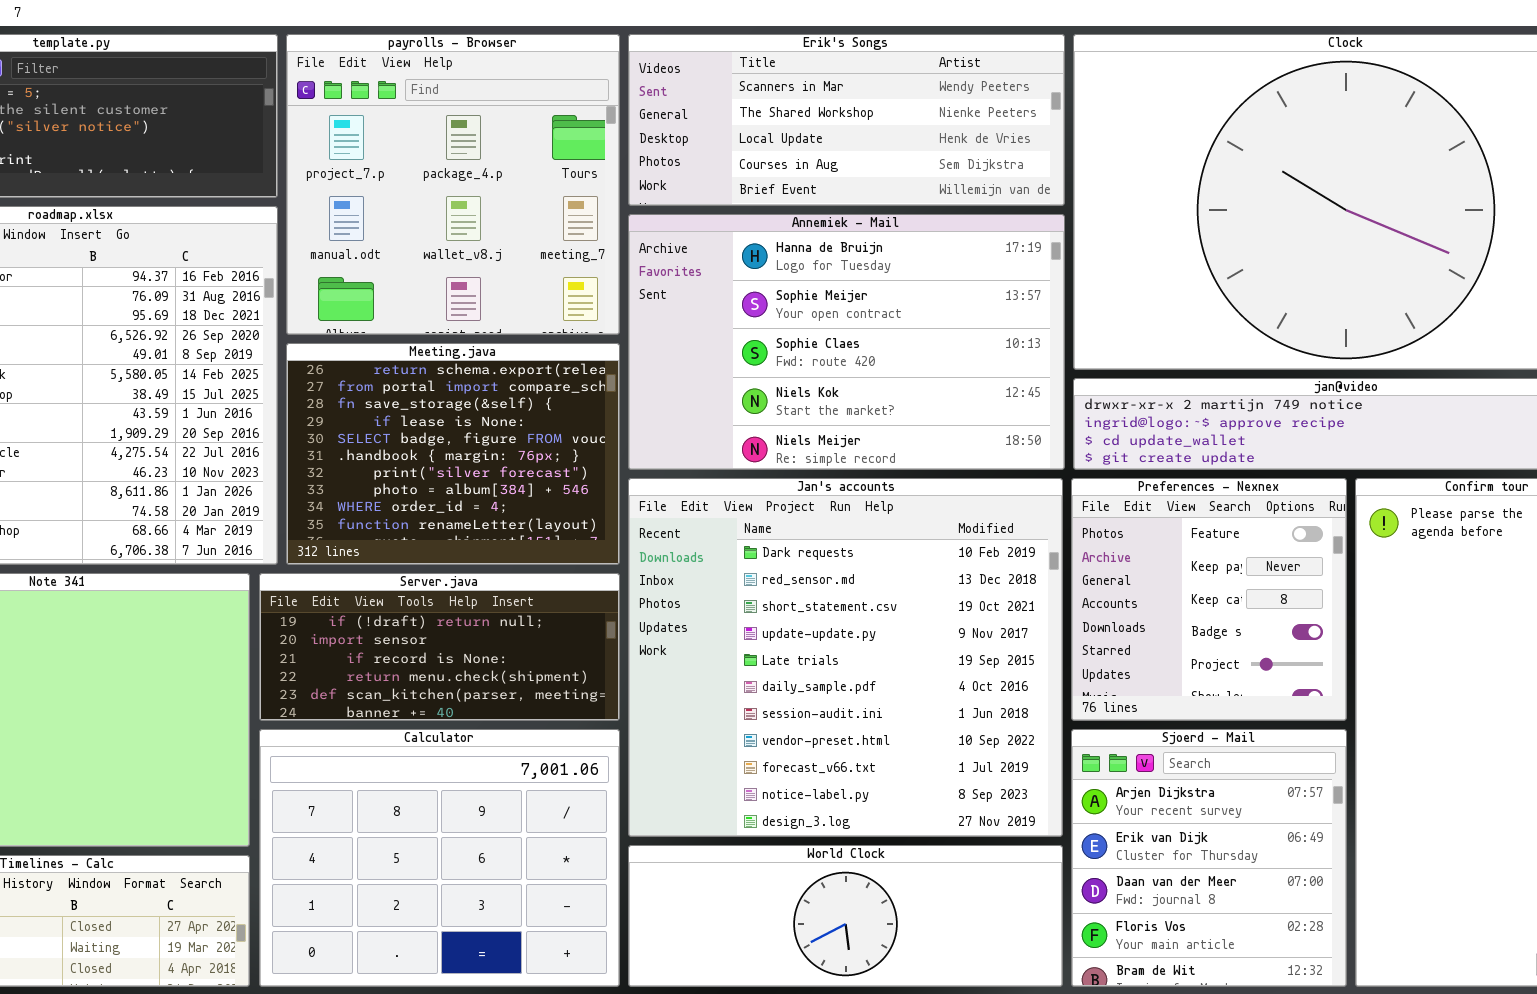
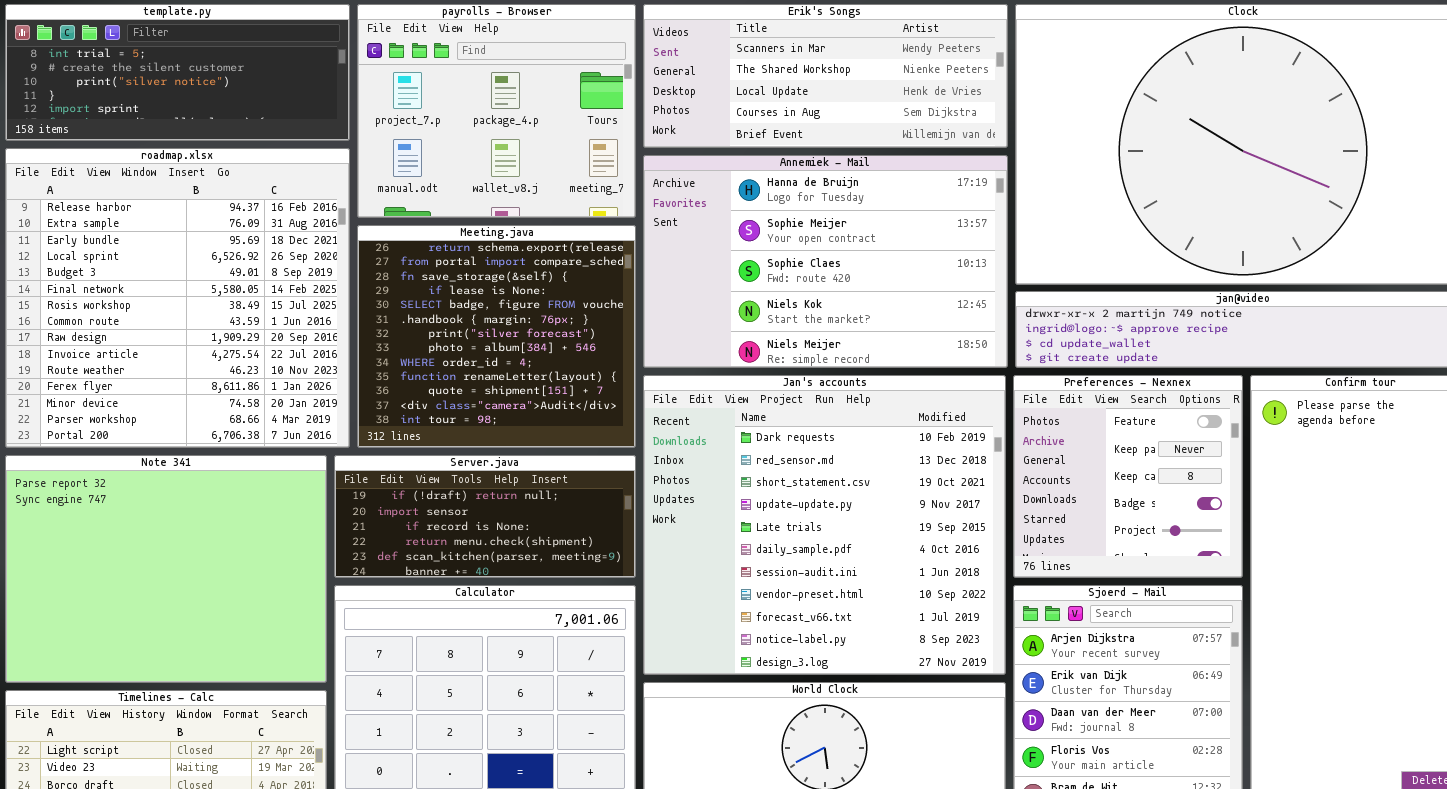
payrolls - Browser: [286,34,620,335] -> [357,4,636,218], resized
Meeting.java: [286,343,620,565] -> [357,225,636,448], resized

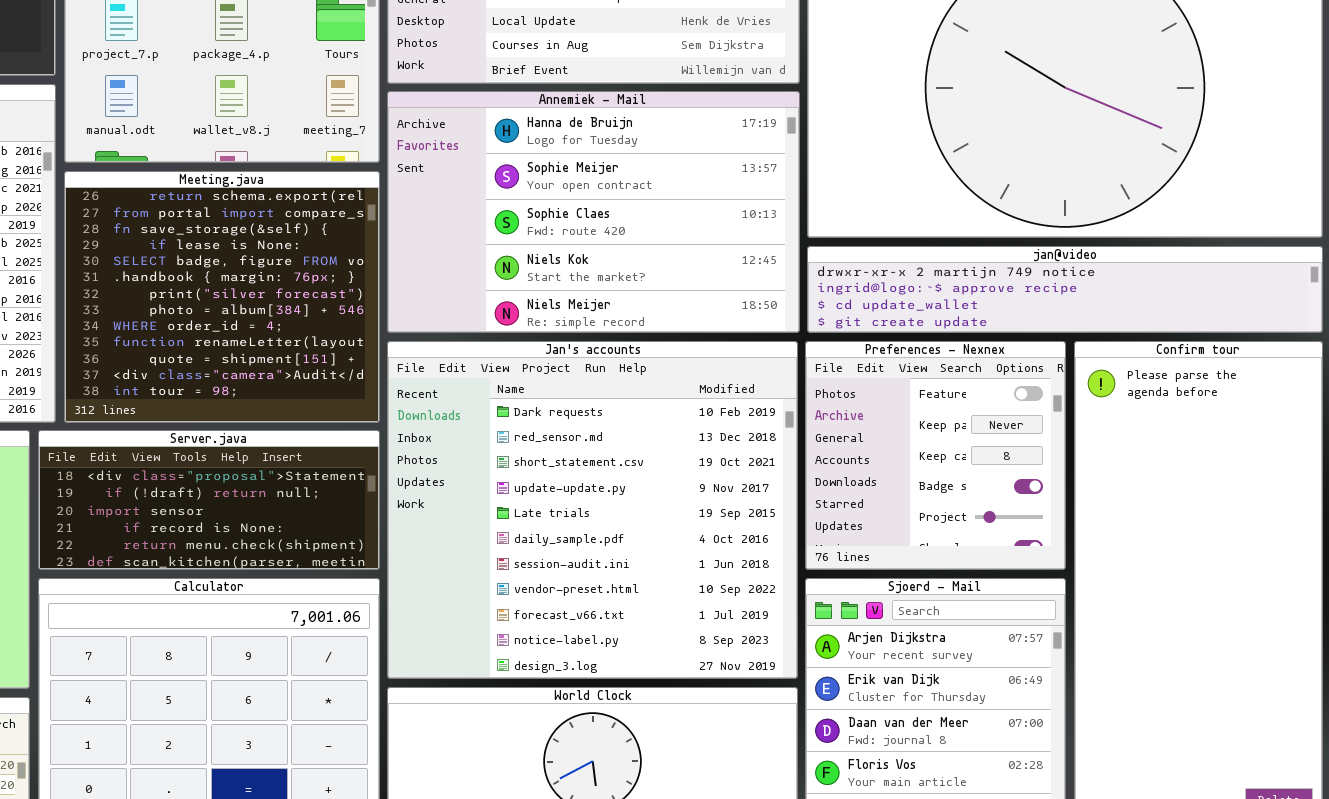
Server.java: [334,455,636,578] -> [38,430,380,570], scrolled up 1 row

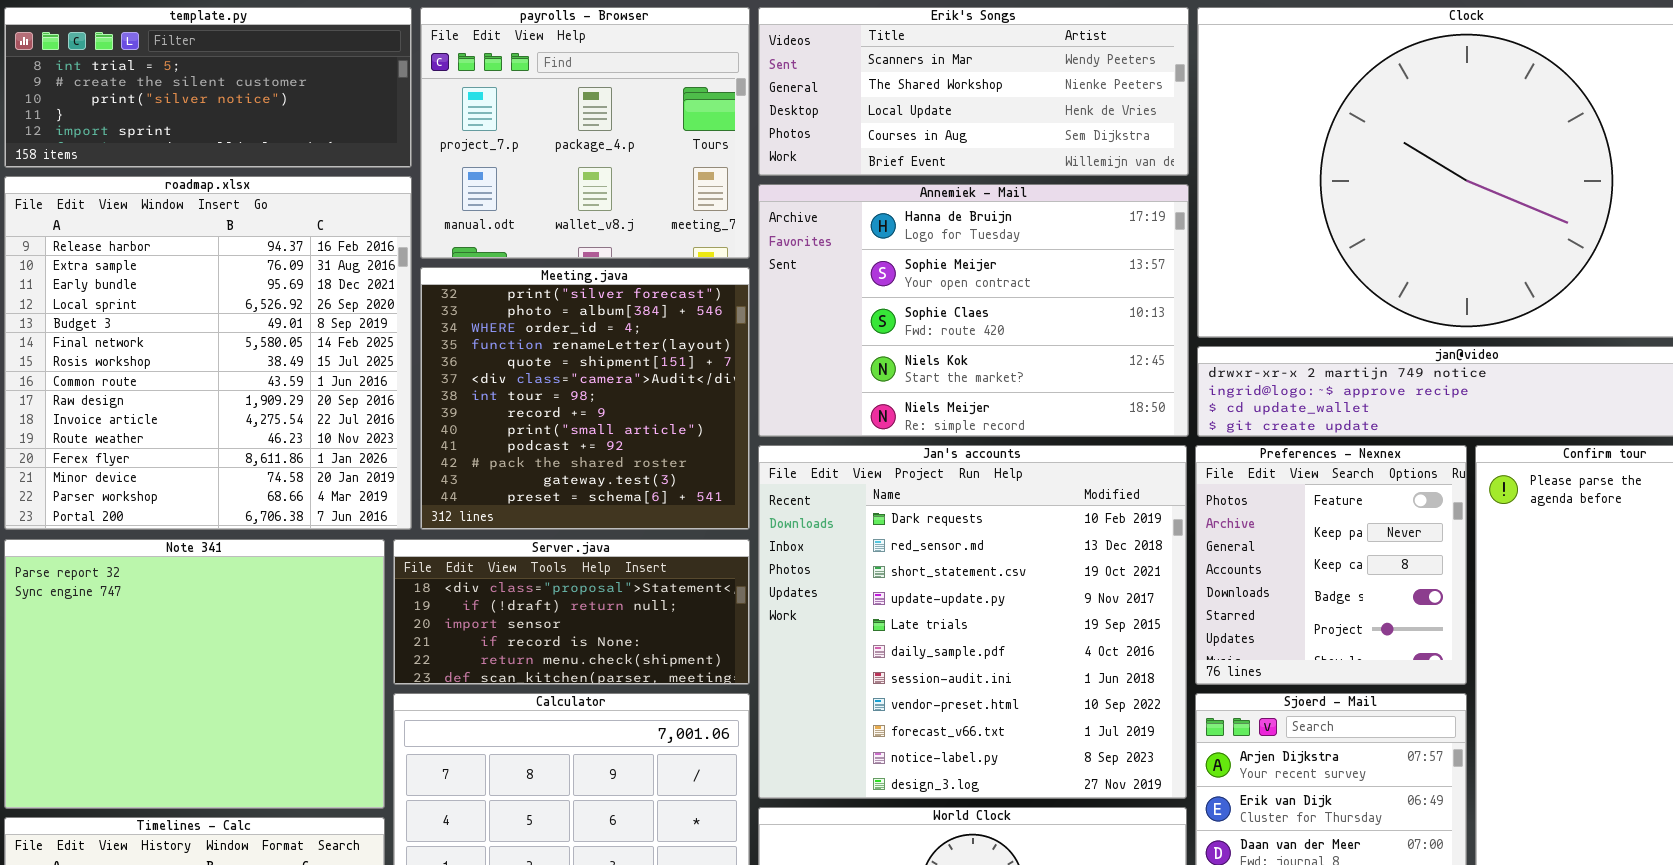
Meeting.java: [64,171,380,423] -> [420,267,750,530], scrolled down 6 rows

